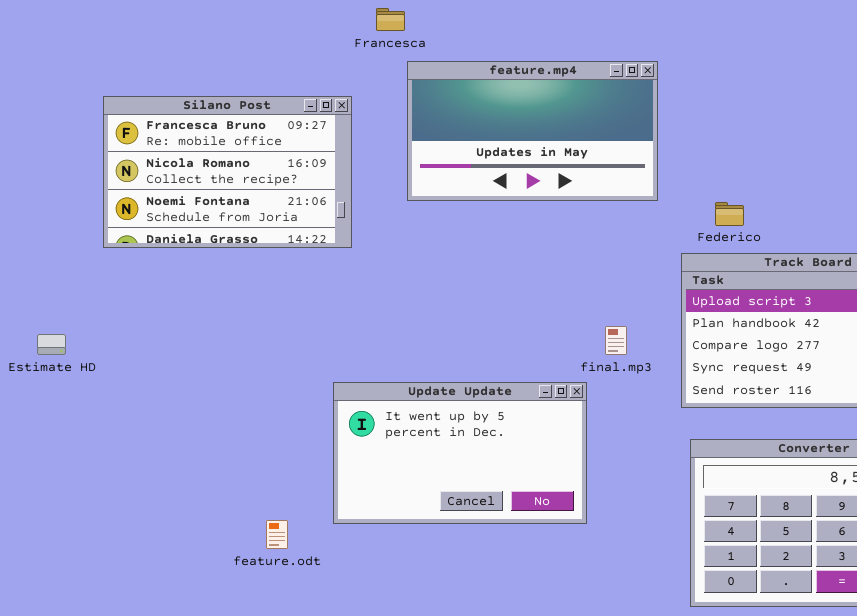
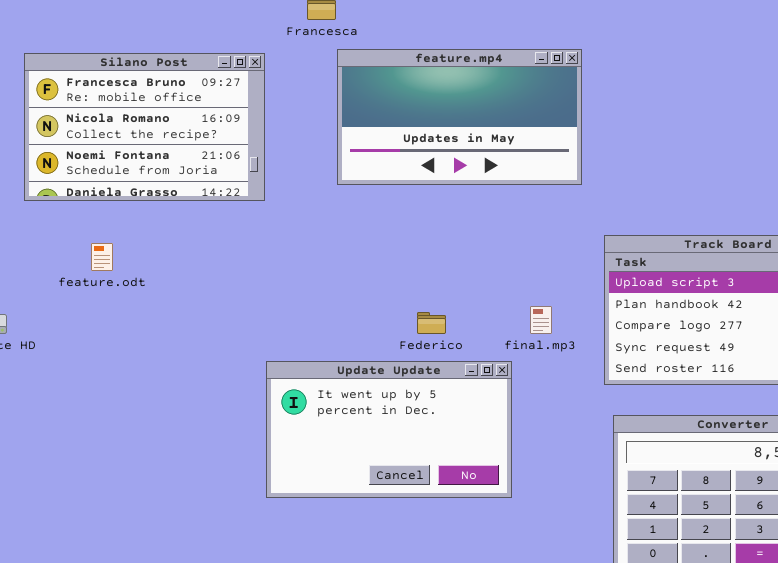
Silano Post: [103,96,352,248] -> [24,53,265,201], moved
Federico: [715,202,744,226] -> [417,312,446,334], moved
feature.odt: [266,520,288,549] -> [91,243,113,271], moved

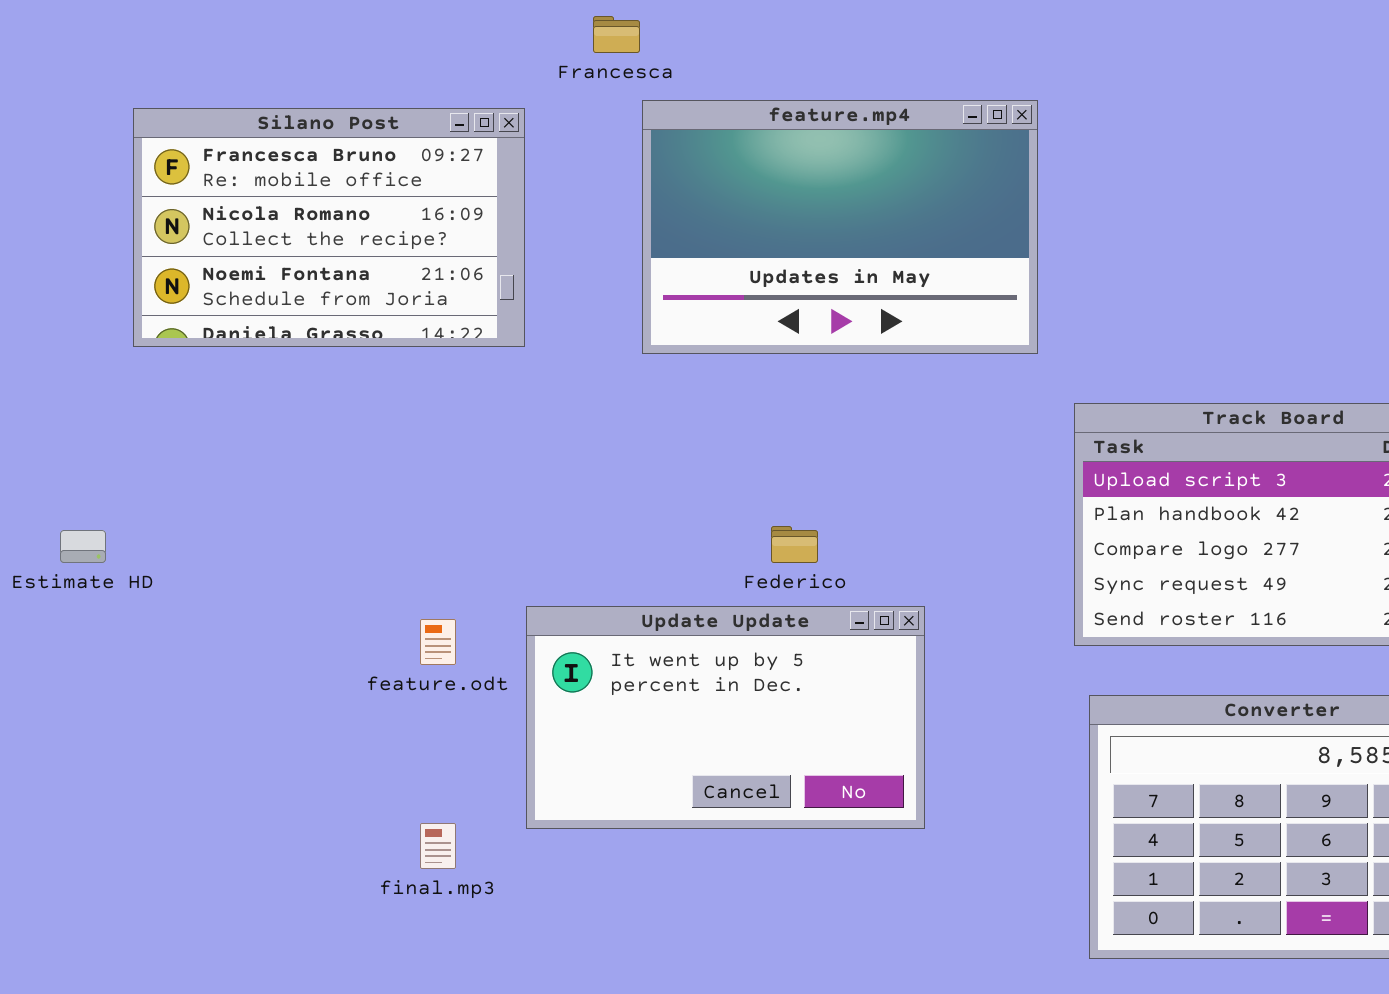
feature.mp4: [337,49,582,185] -> [642,100,1038,354], resized
feature.odt: [91,243,113,271] -> [420,619,456,665], moved
final.mp3: [530,306,552,334] -> [420,823,456,869], moved

